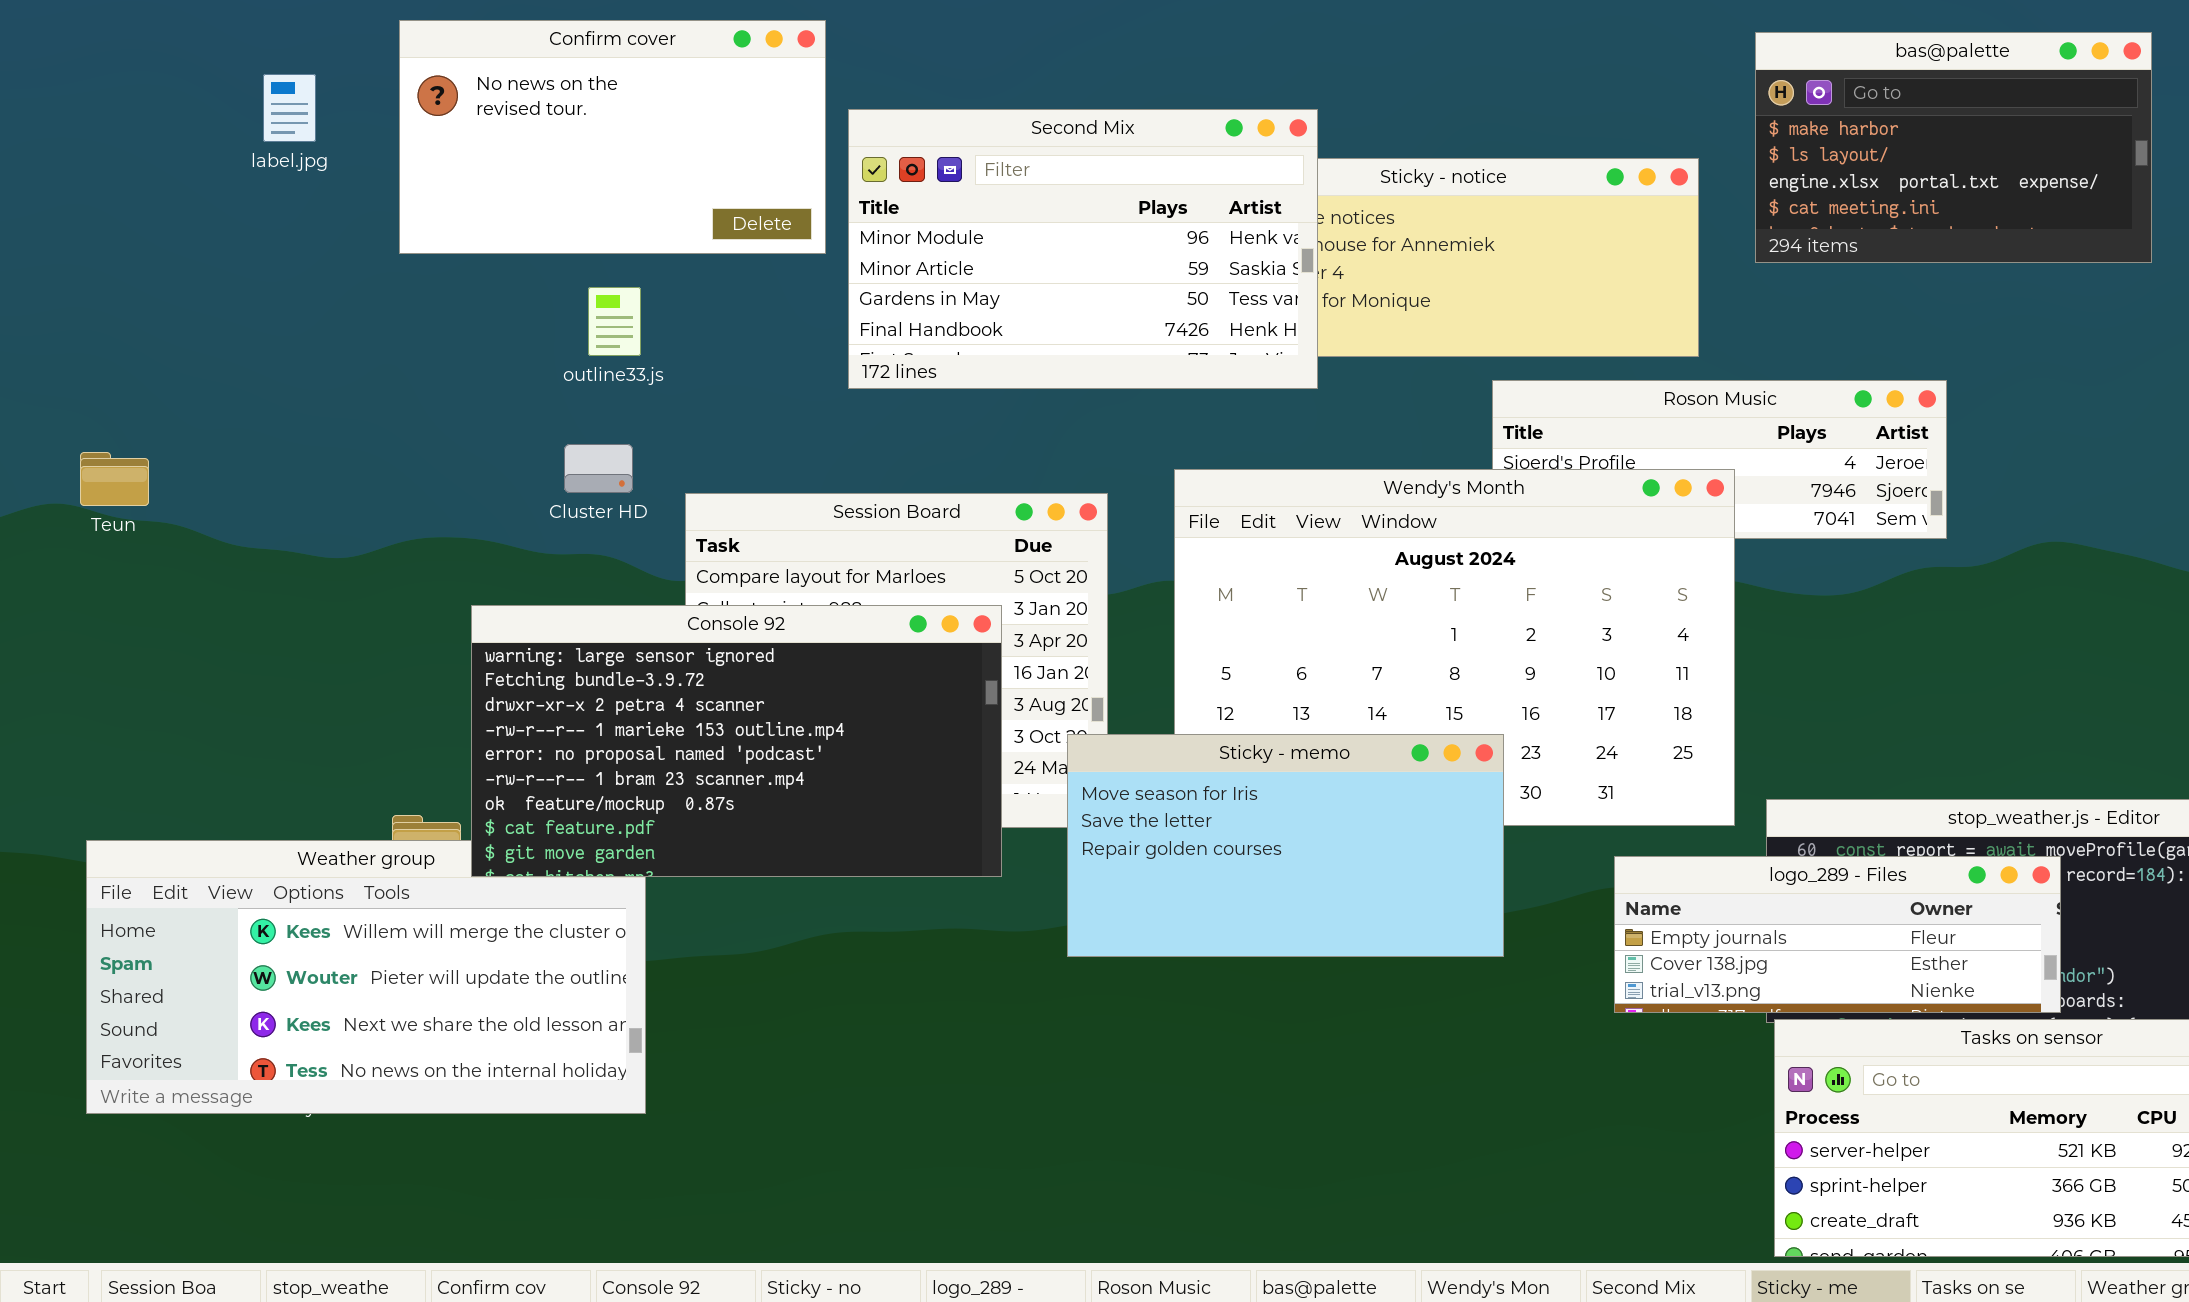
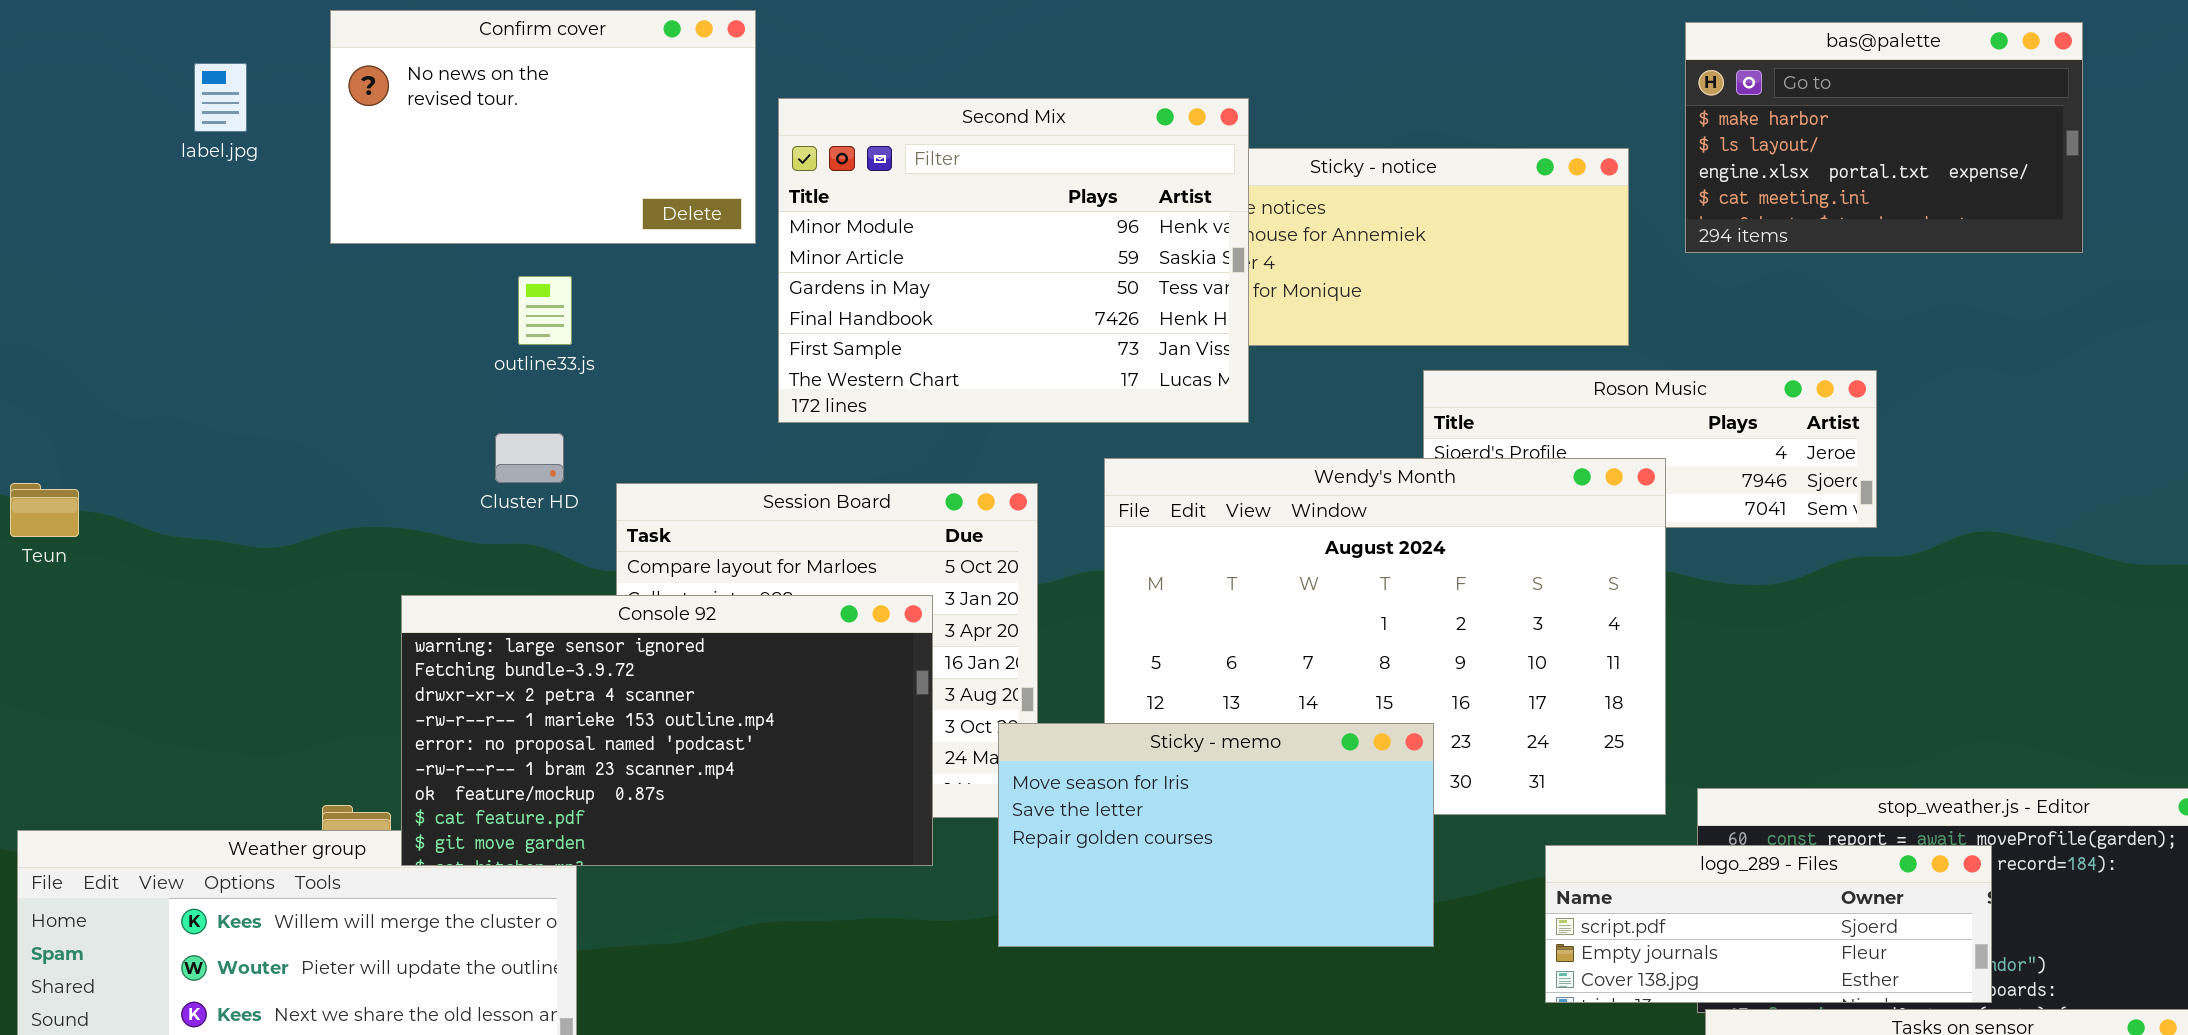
Second Mix: [848,109,1318,389] -> [778,98,1249,423], resized
Teun: [80,452,149,506] -> [10,483,79,537], moved
logo_289 - Files: [1614,856,2061,1013] -> [1545,845,1992,1003], scrolled up 1 row

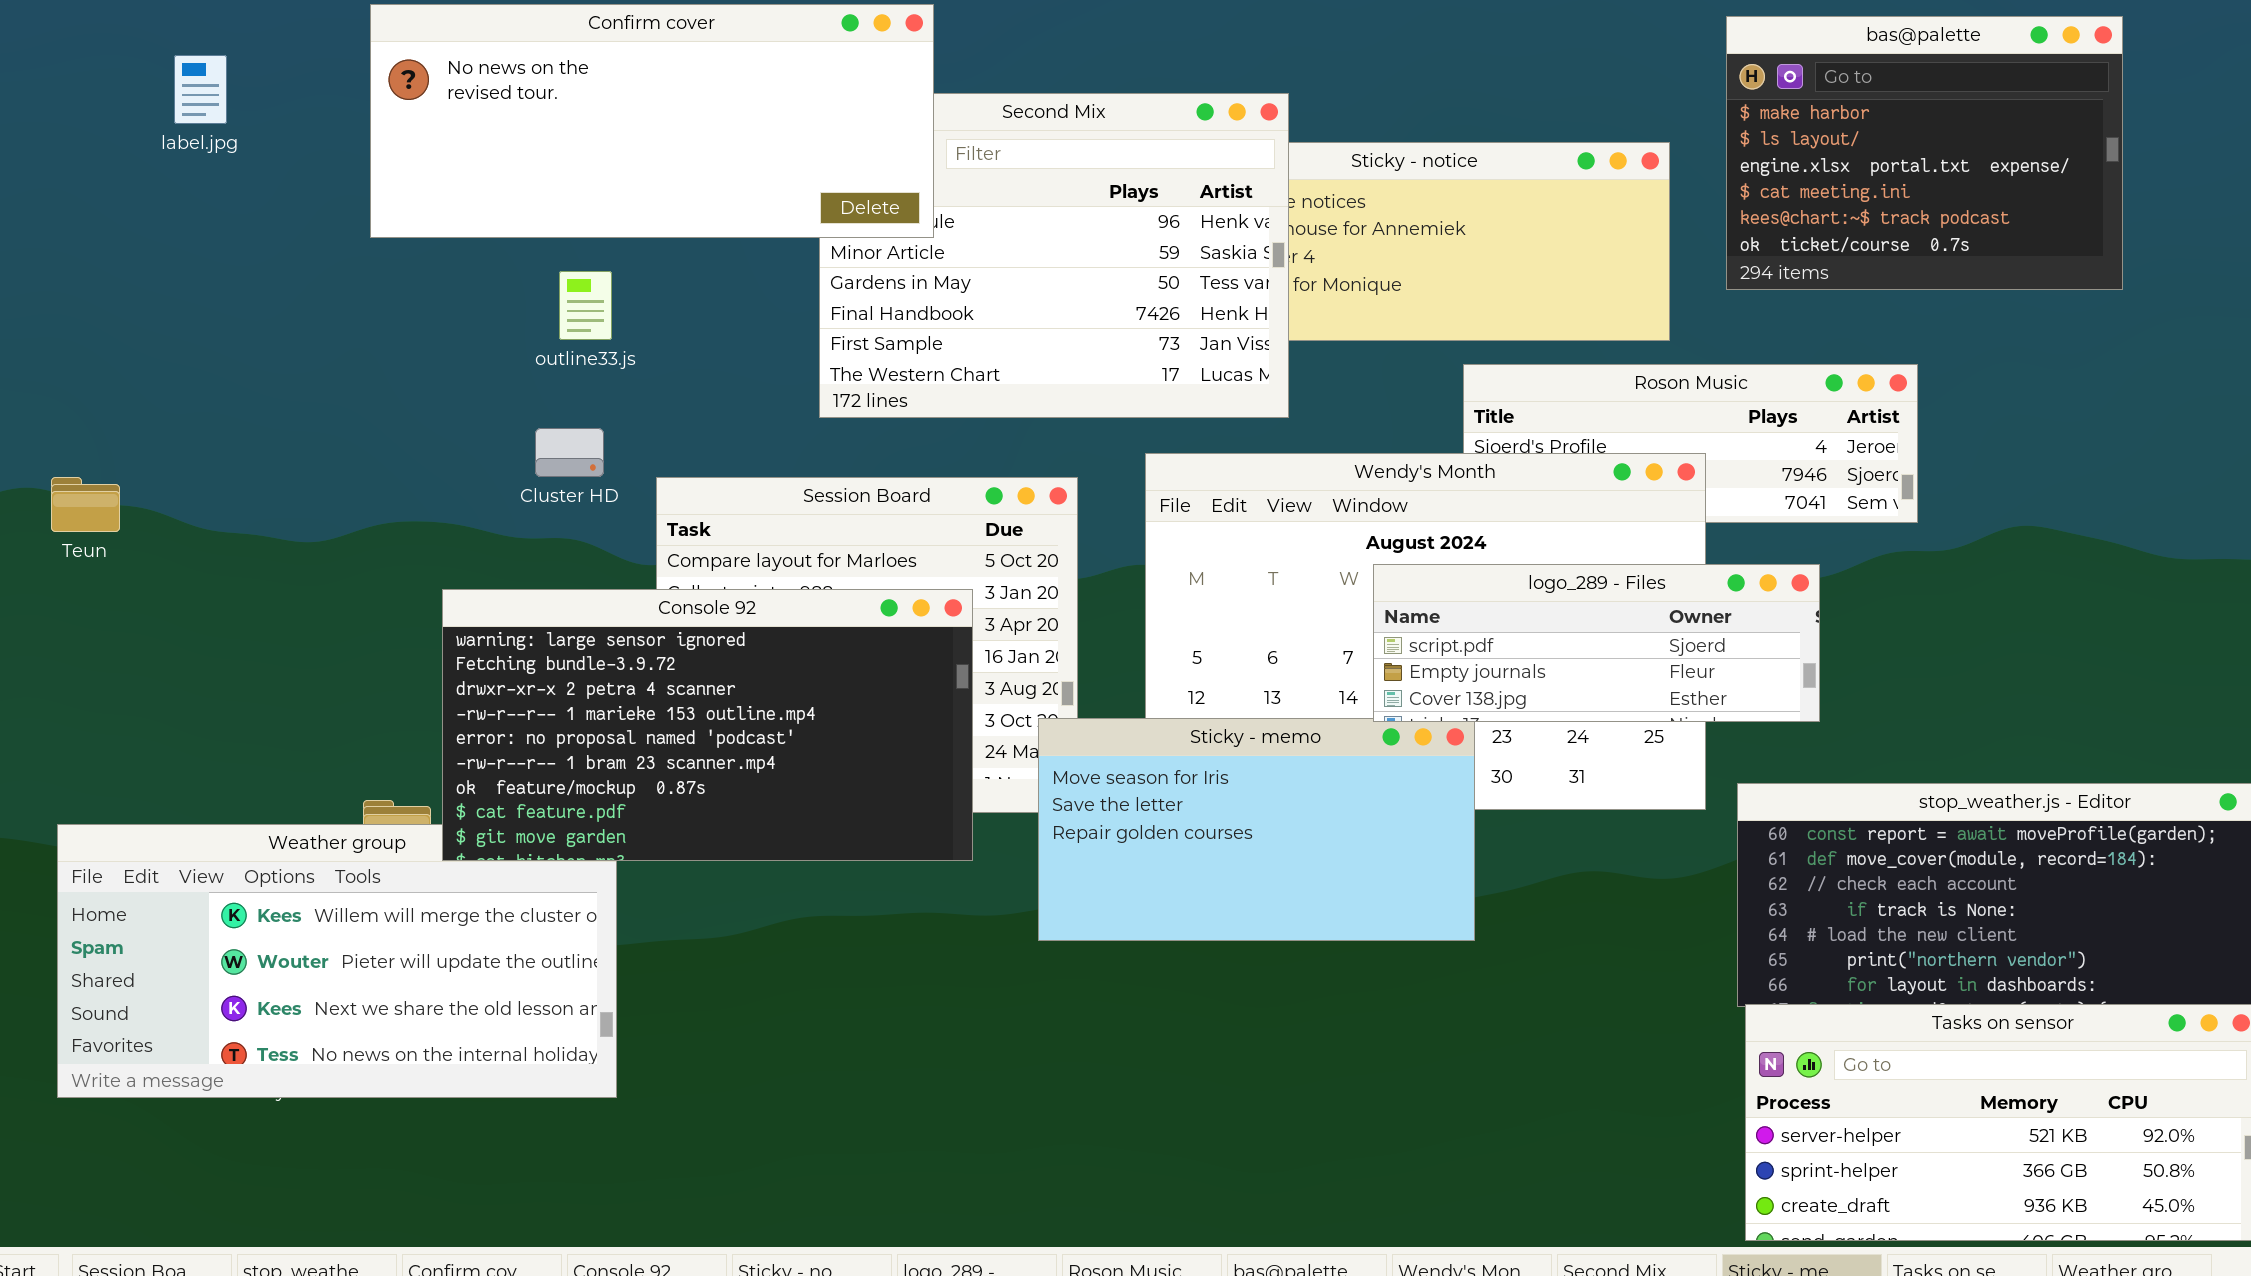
Confirm cover: [330,10,756,244] -> [370,4,934,238], resized
bas@palette: [1685,22,2083,253] -> [1726,16,2123,290], resized
label.jpg: [194,63,247,132] -> [174,55,227,124], moved
logo_289 - Files: [1545,845,1992,1003] -> [1373,564,1820,722], moved

